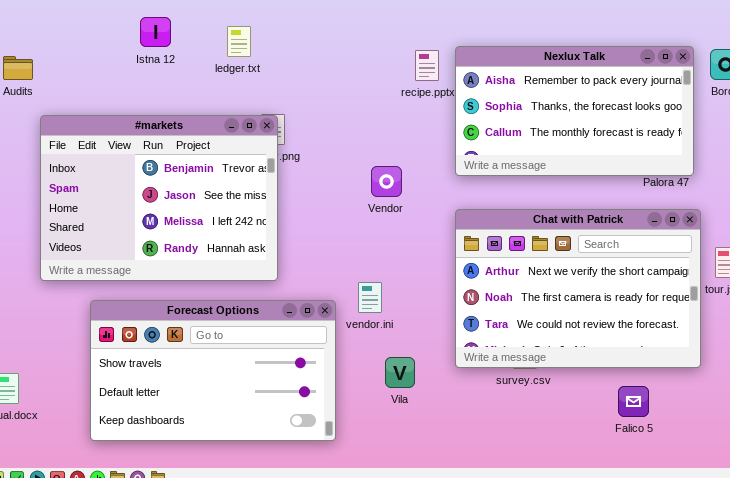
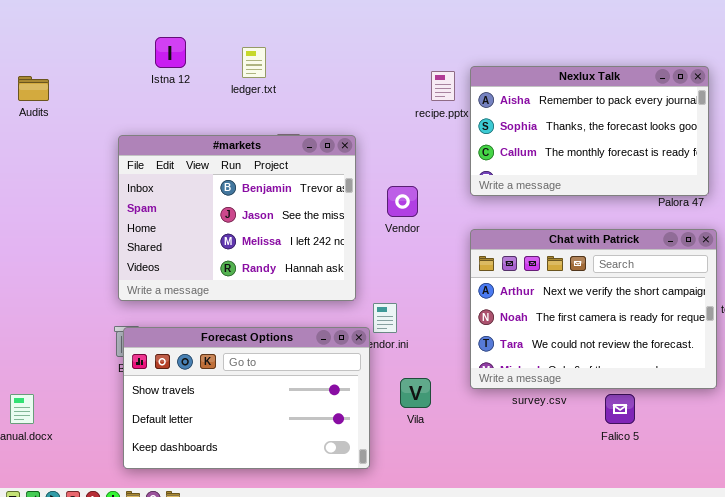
#markets: [40,115,278,281] -> [118,135,356,301], moved
Forecast Options: [90,300,336,441] -> [123,327,370,469], moved
Falico 5: [618,386,649,417] -> [605,394,635,424], moved

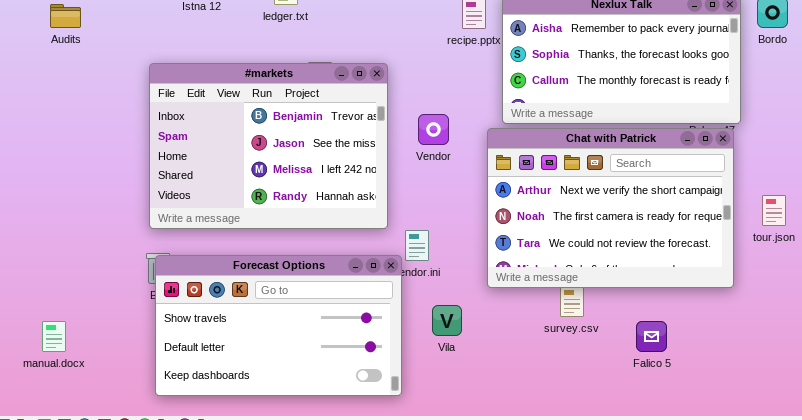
Chat with Patrick: [470,229,717,389] -> [487,128,734,288], moved

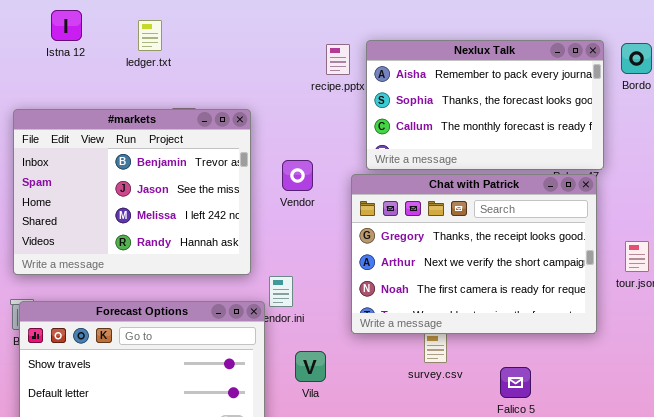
Chat with Patrick: [487,128,734,288] -> [351,174,597,334], scrolled up 1 row

